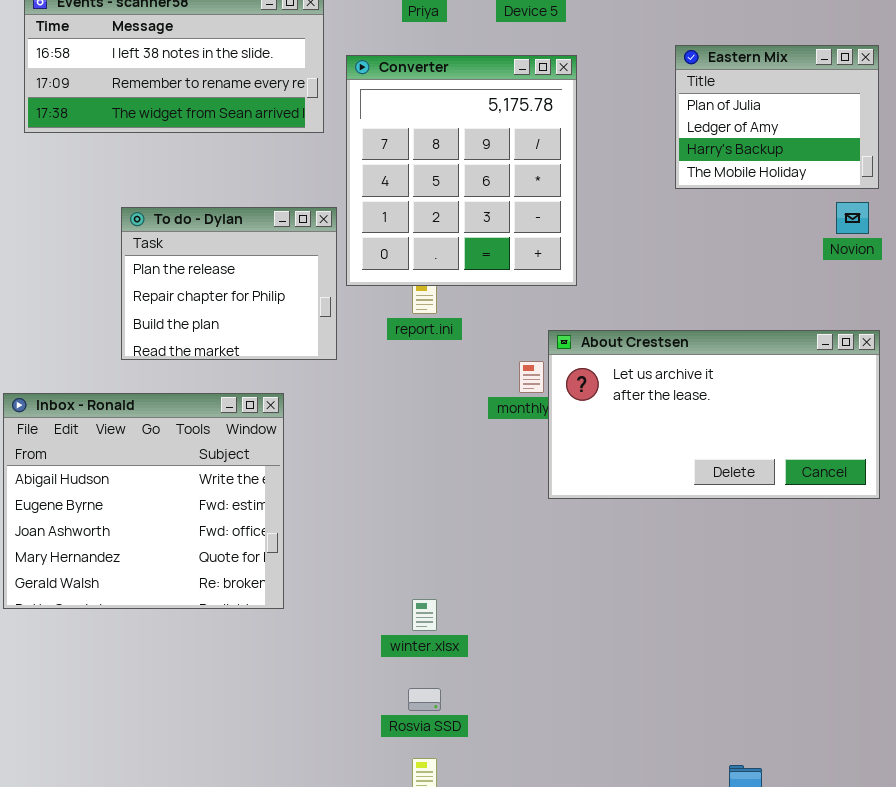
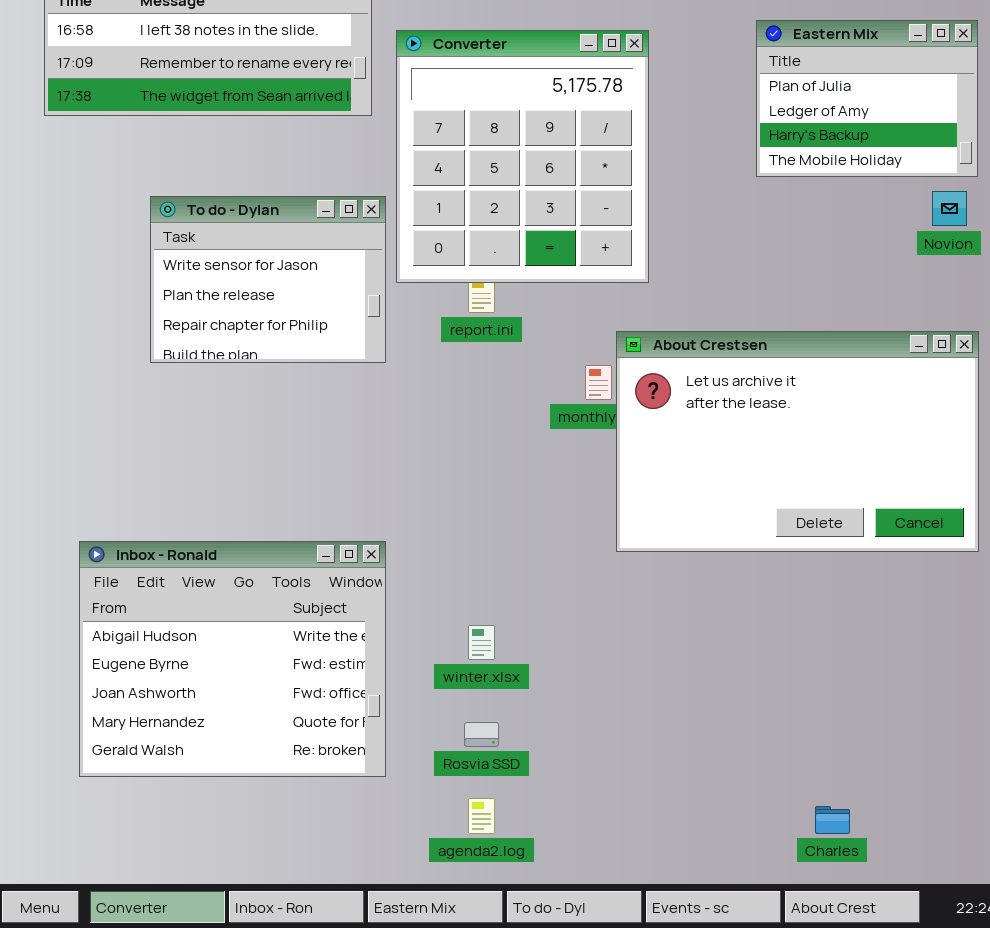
To do - Dylan: [121,207,337,360] -> [150,196,386,363], scrolled up 1 row
About Crestsen: [548,330,880,499] -> [616,331,979,552], resized
Inbox - Ronald: [3,393,284,609] -> [79,541,386,777], moved

